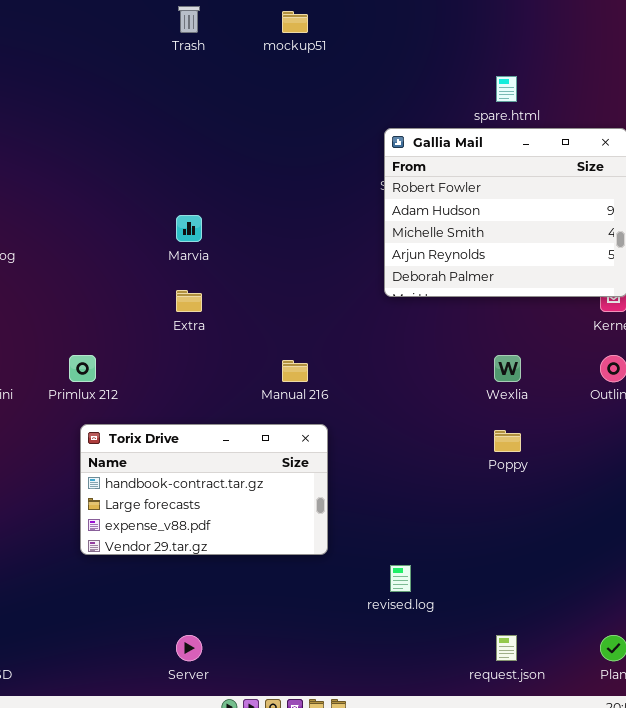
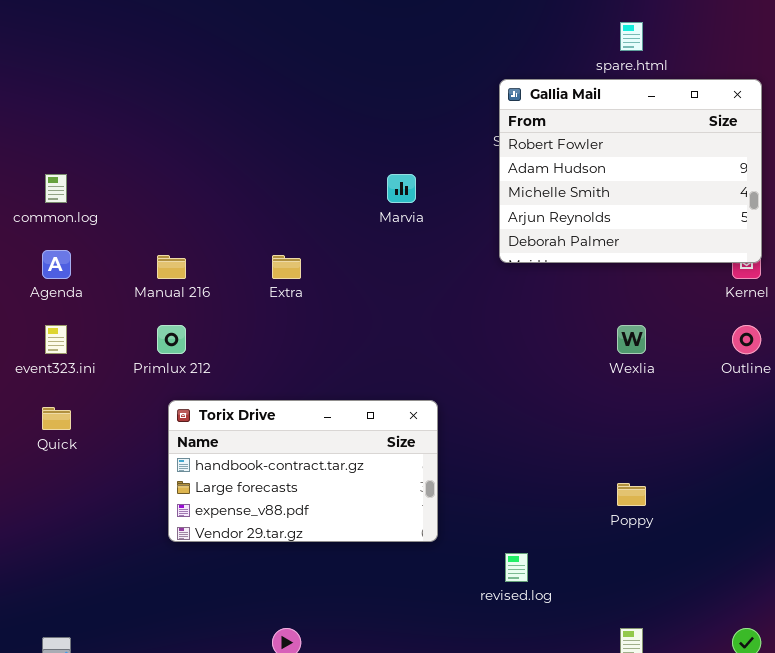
Marvia: [176,215,202,242] -> [387,174,416,203], moved
Manual 216: [282,360,308,382] -> [157,255,186,279], moved
Poppy: [494,430,521,452] -> [617,483,646,506], moved

